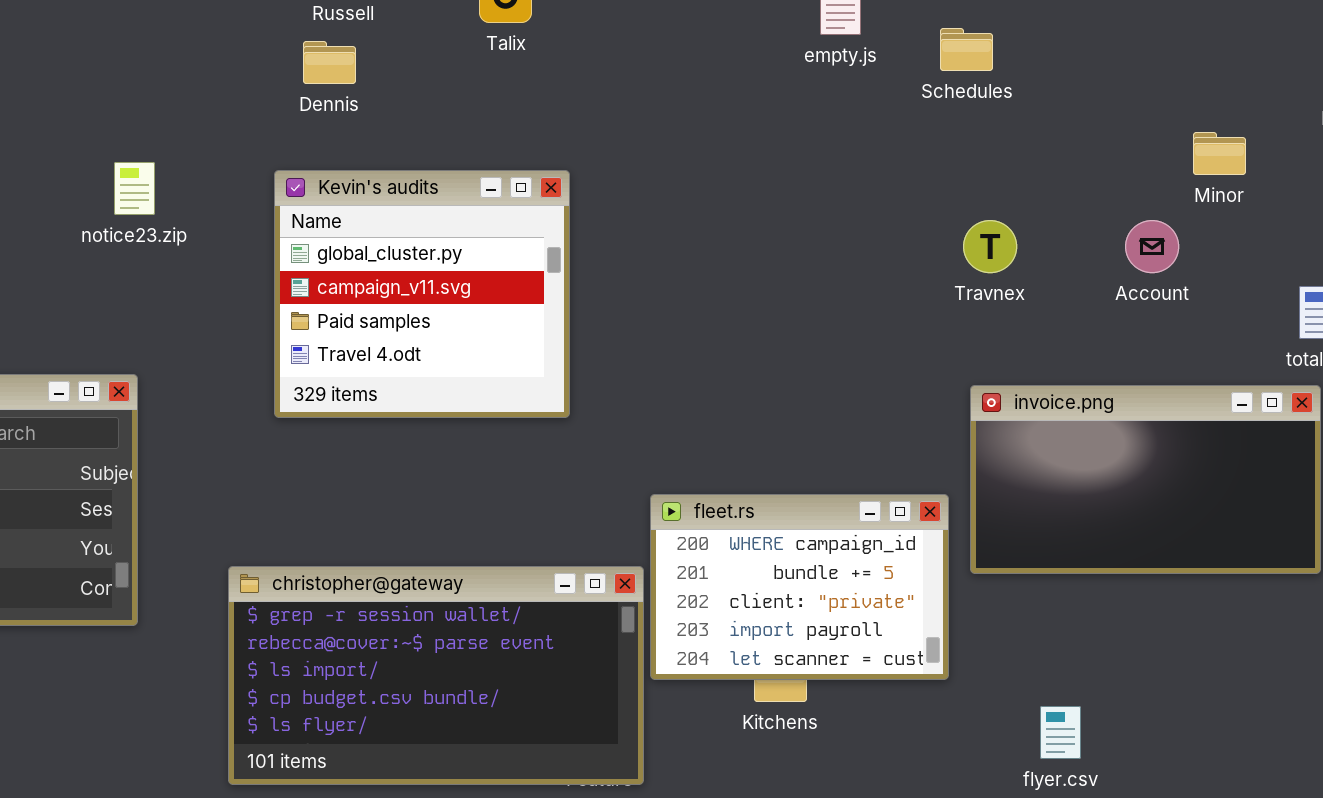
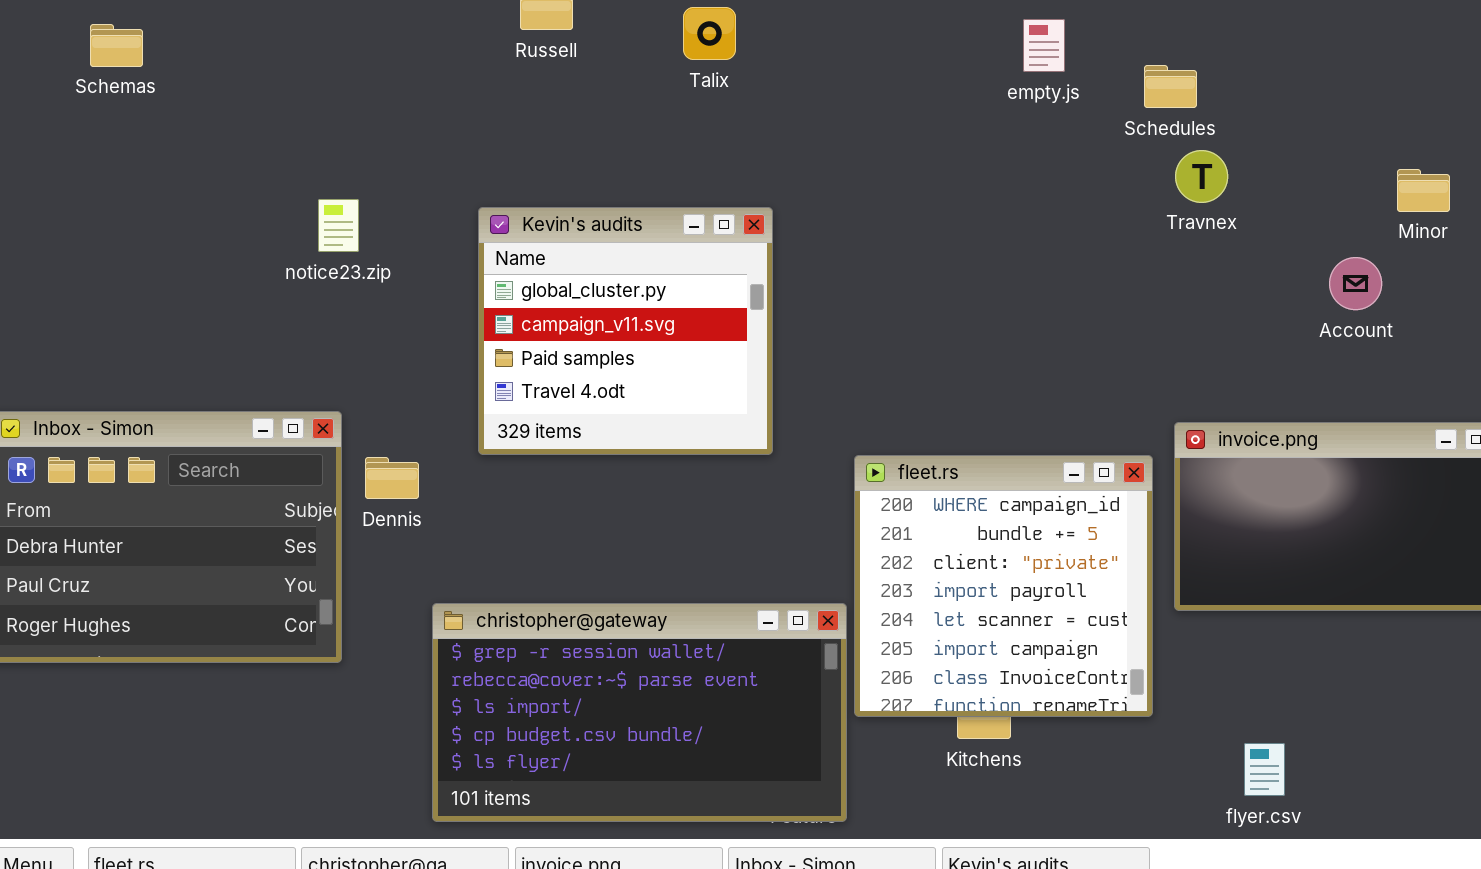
Dennis: [303,41,356,84] -> [365,457,419,499], moved
Travnex: [963,220,1017,273] -> [1175,150,1228,203], moved
fleet.rs: [650,494,949,680] -> [854,455,1153,717], resized

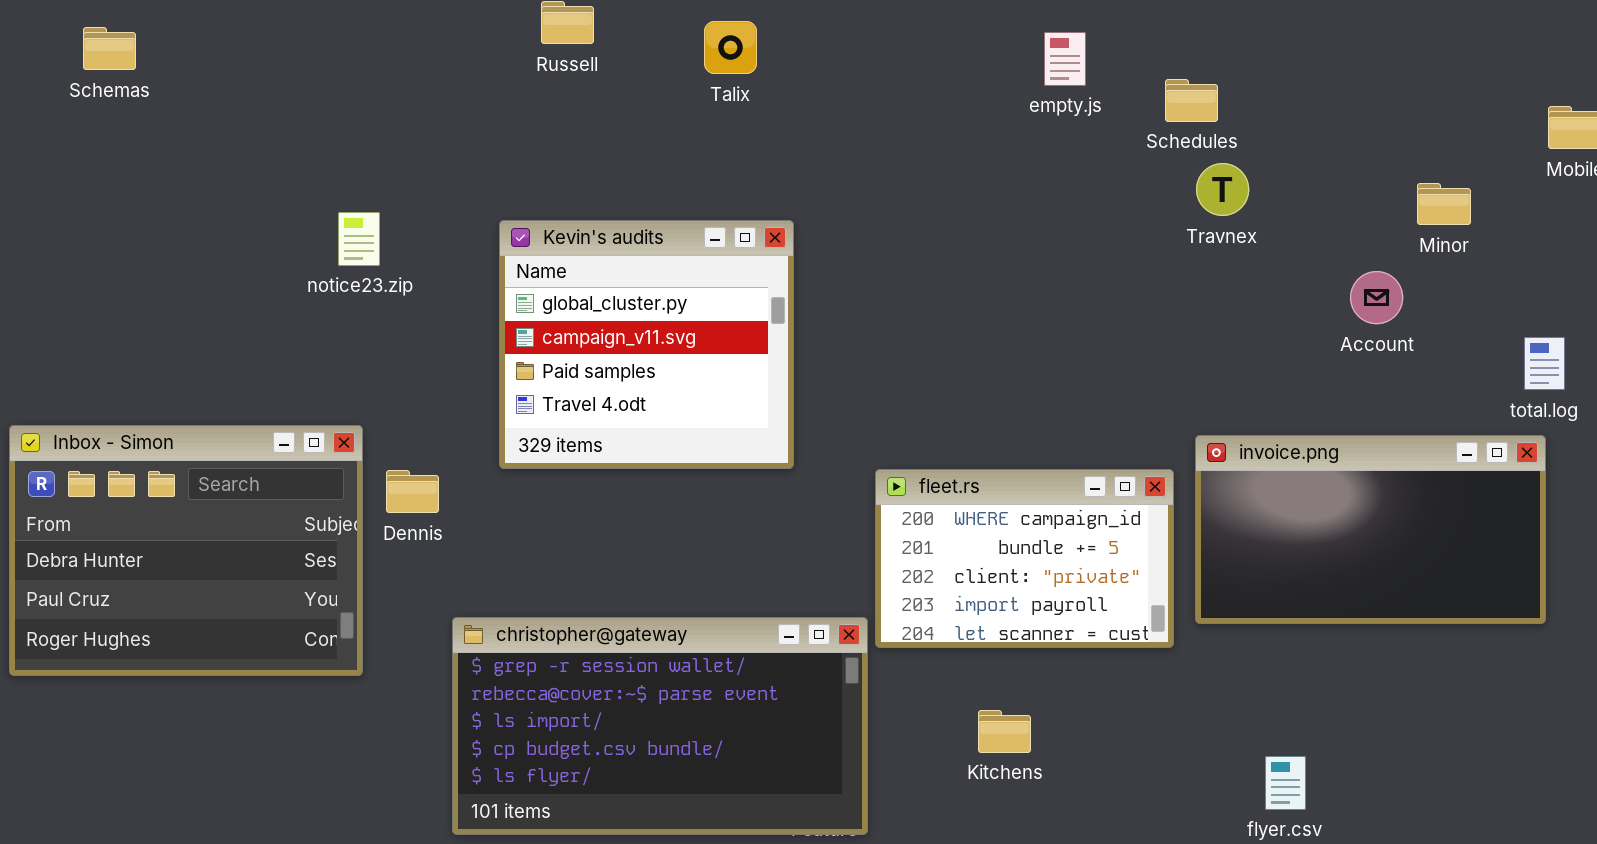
Schemas: [90,24,143,67] -> [83,27,136,70], moved
fleet.rs: [854,455,1153,717] -> [875,469,1174,648], resized

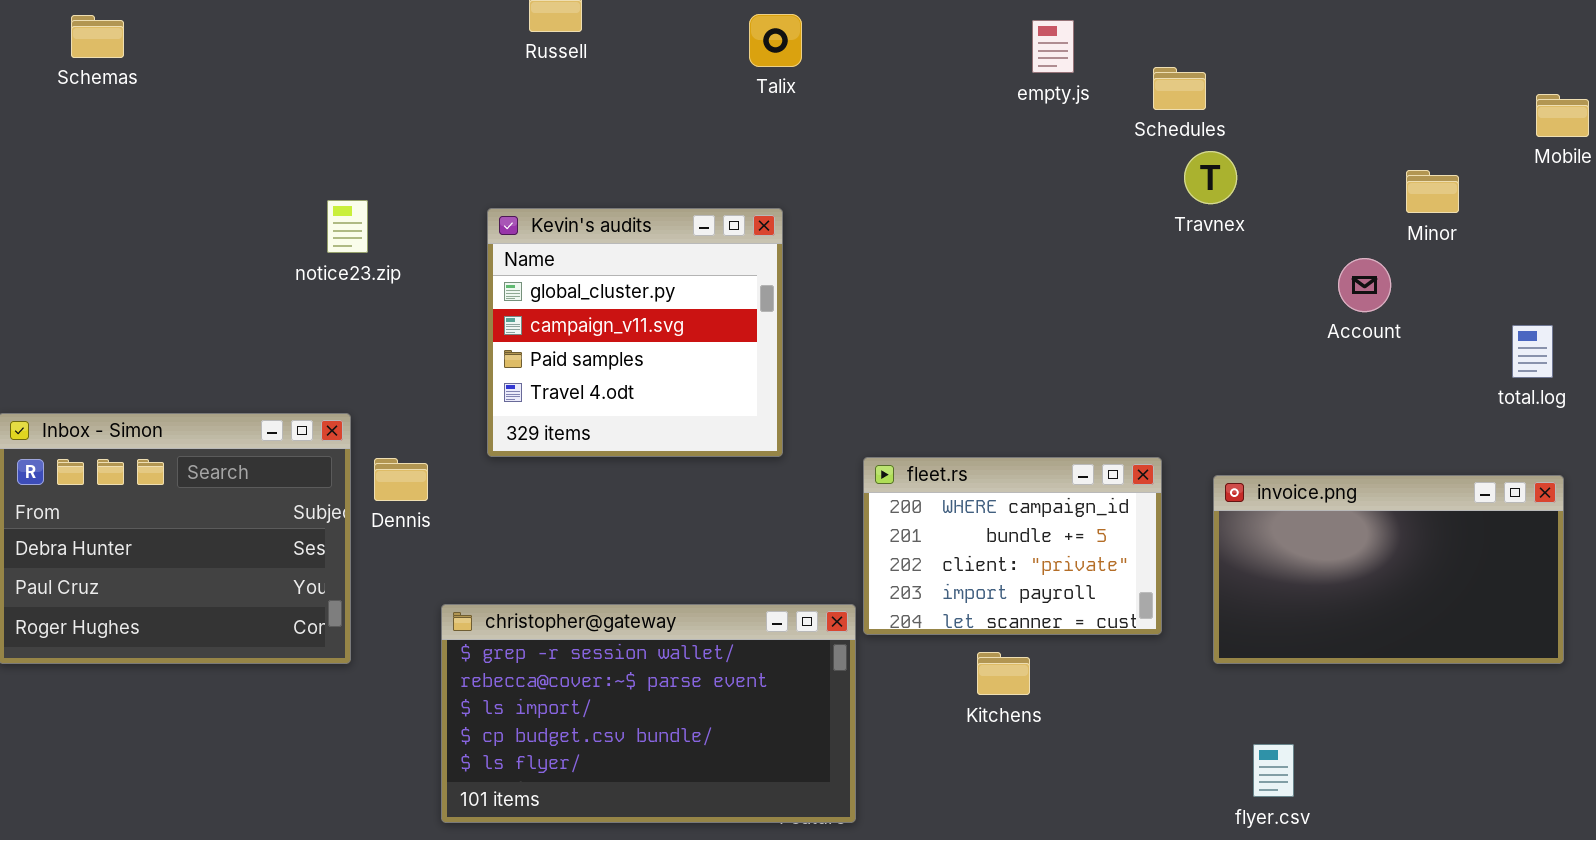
Talix: [704,21,757,74] -> [749,14,802,67], moved
invoice.png: [1195,435,1546,624] -> [1213,475,1564,664], moved
Kitchens: [978,710,1031,753] -> [977,652,1030,695], moved

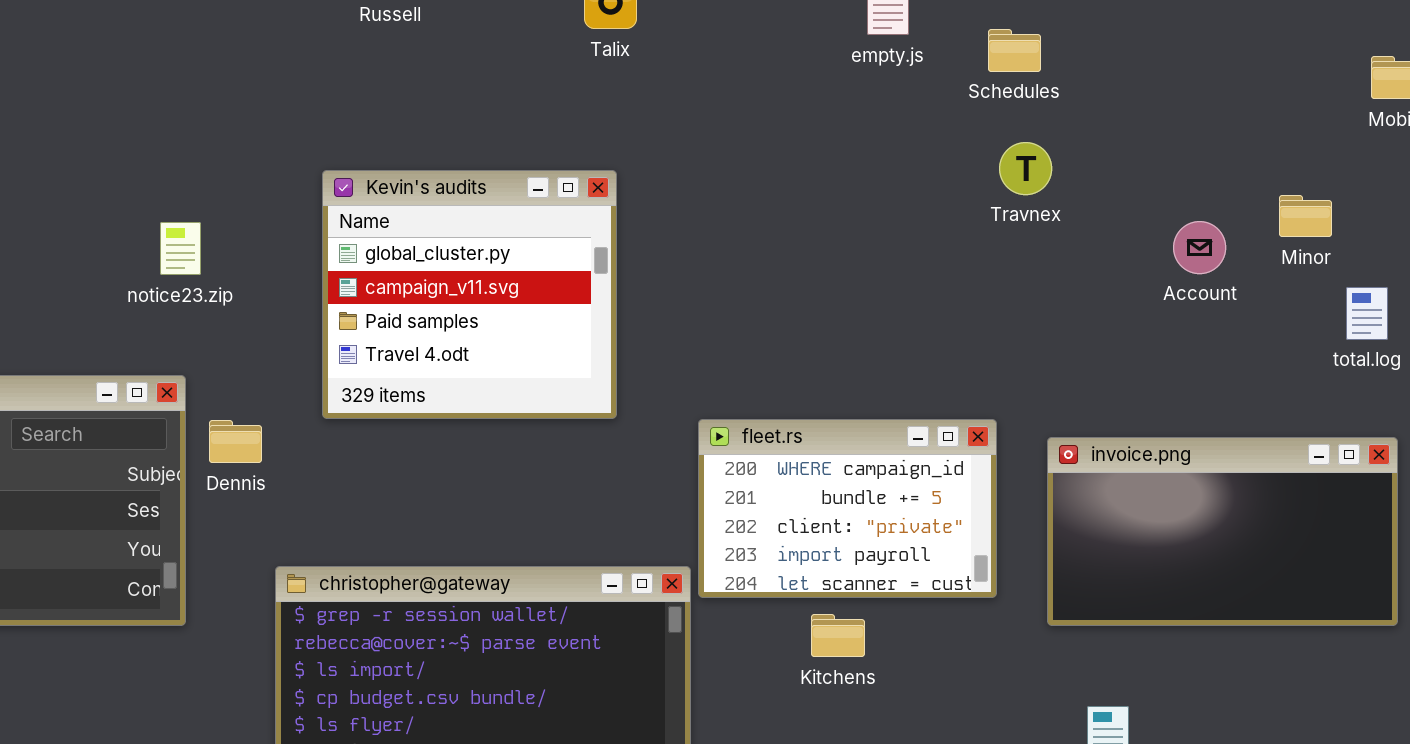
Travnex: [1184,151,1237,204] -> [999,142,1052,195], moved
Minor: [1406,170,1459,213] -> [1279,195,1332,237], moved
notice23.zip: [327,200,368,253] -> [160,222,201,275], moved

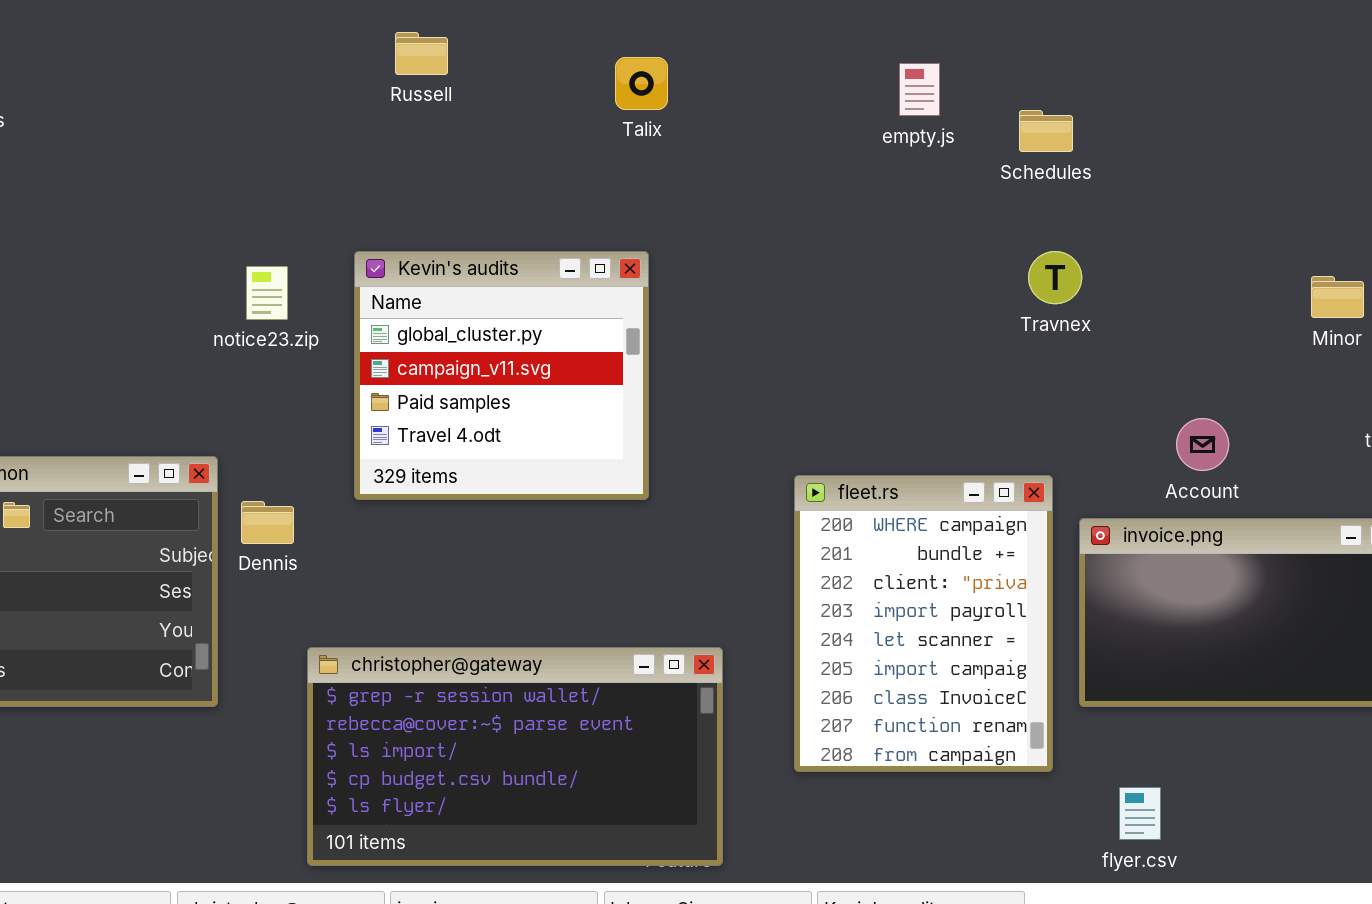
Travnex: [999,142,1052,195] -> [1028,251,1082,304], moved
Account: [1173,221,1226,274] -> [1176,418,1229,471], moved
notice23.zip: [160,222,201,275] -> [246,266,288,320], moved
fleet.rs: [698,419,997,598] -> [794,475,1053,772], moved, resized

